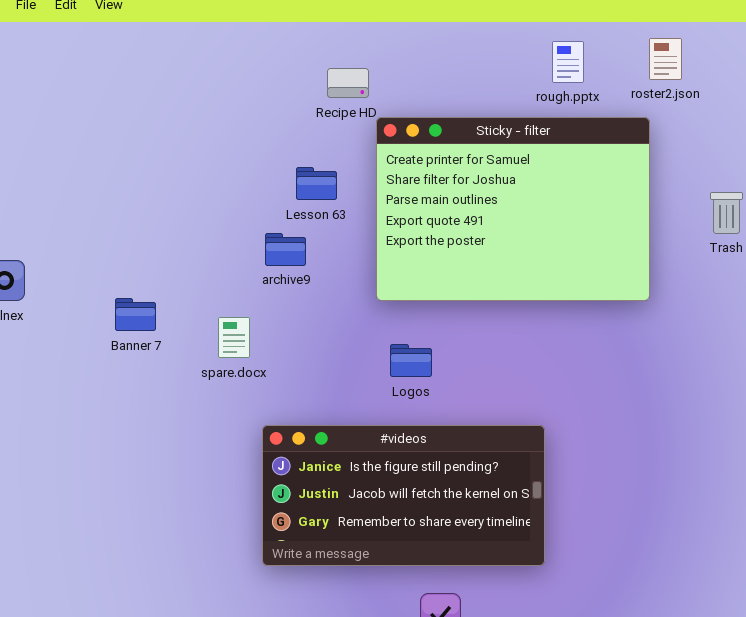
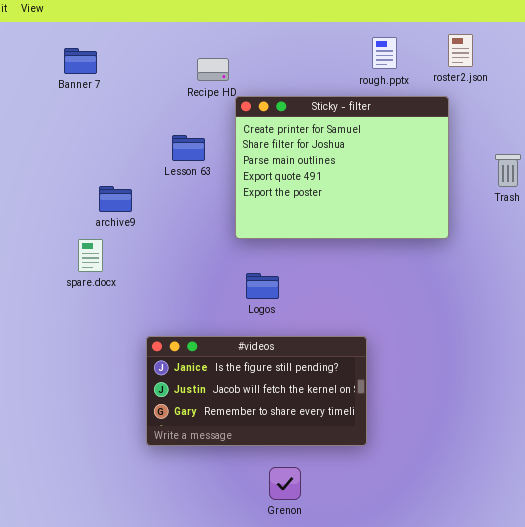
archive9: [265,233,306,266] -> [99,186,132,212], moved
Banner 7: [115,298,156,331] -> [64,48,97,74], moved
spare.docx: [218,317,250,358] -> [78,239,103,272], moved

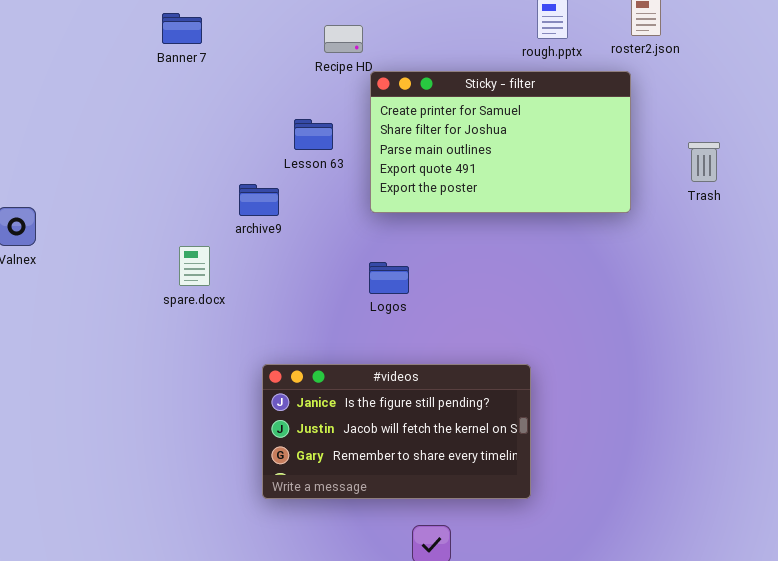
Sticky - filter: [235,96,449,239] -> [370,71,631,213], resized
archive9: [99,186,132,212] -> [239,184,279,216], moved
Logos: [246,273,279,299] -> [369,262,409,294], moved

